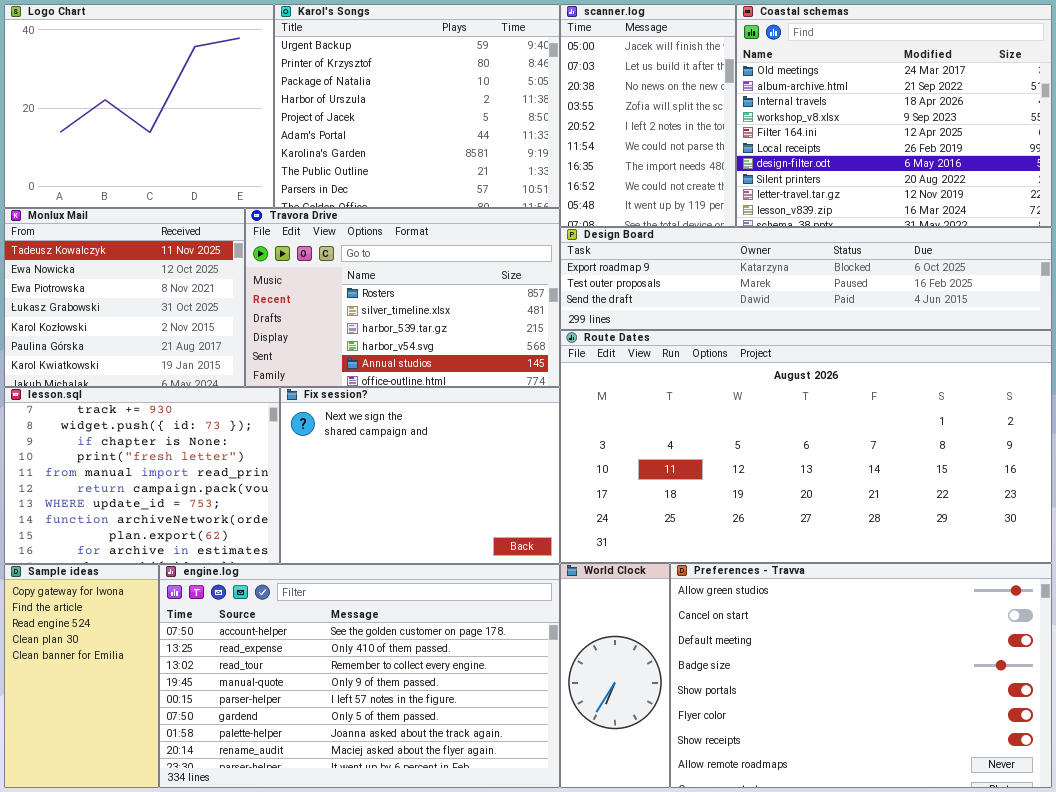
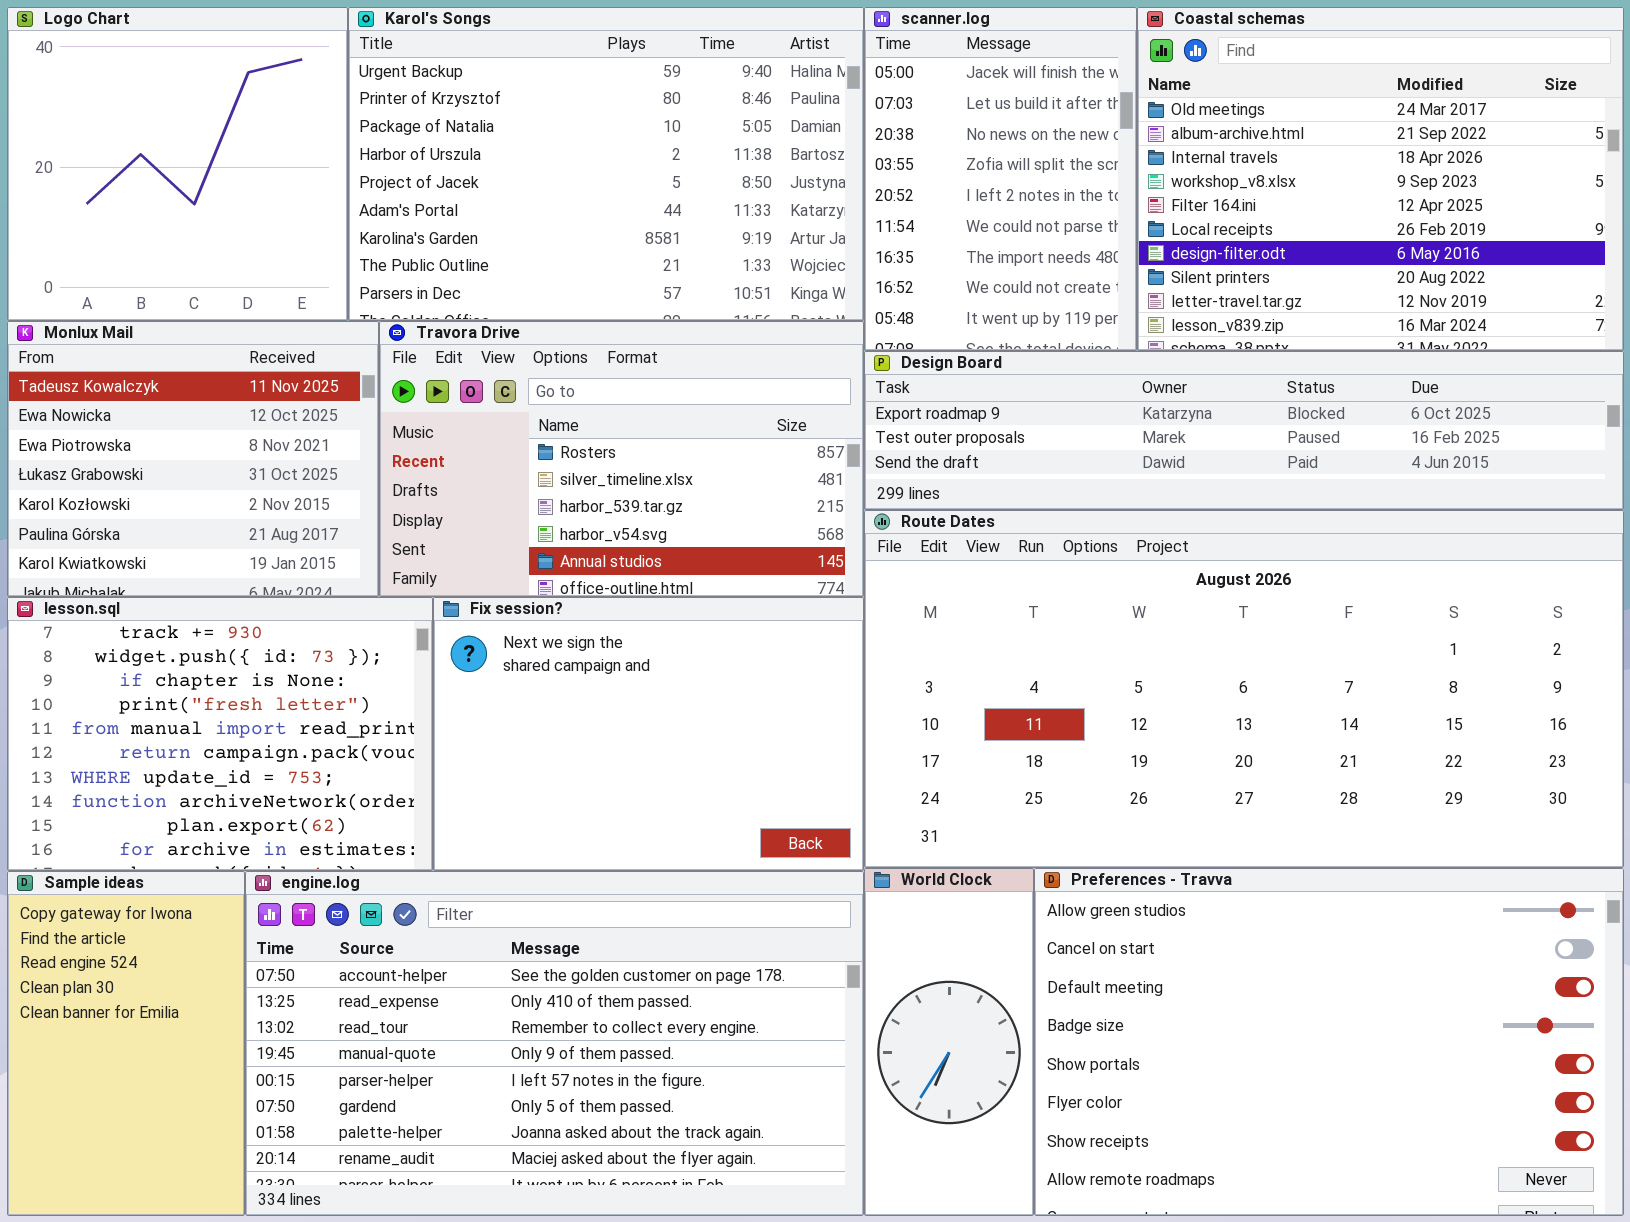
Logo Chart: [4,4,274,208] -> [7,7,348,321], resized
Karol's Songs: [274,4,560,208] -> [348,7,864,321], resized

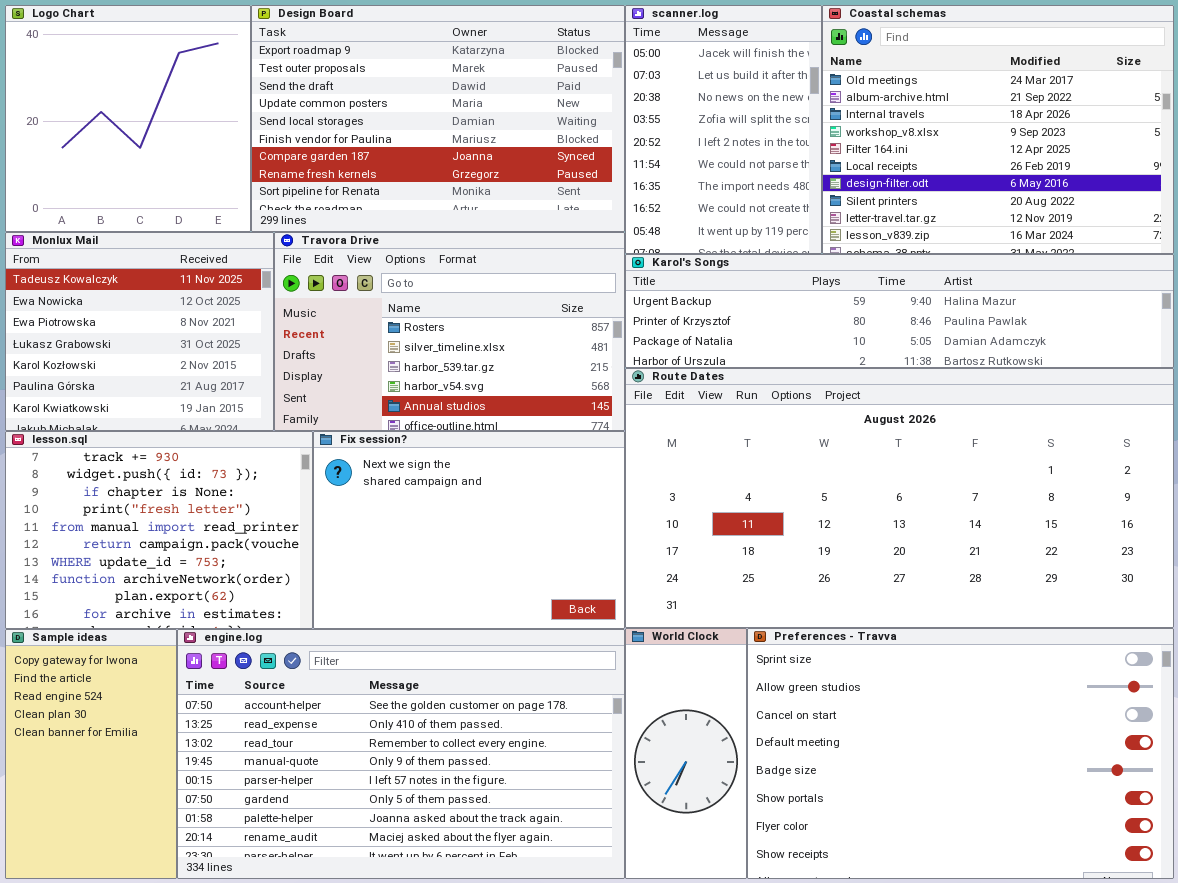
Karol's Songs: [348,7,864,321] -> [625,254,1174,368], moved, resized
Design Board: [864,351,1624,510] -> [251,5,625,232], moved, resized
Preferences - Travva: [1034,868,1624,1216] -> [747,628,1174,879], scrolled up 1 row

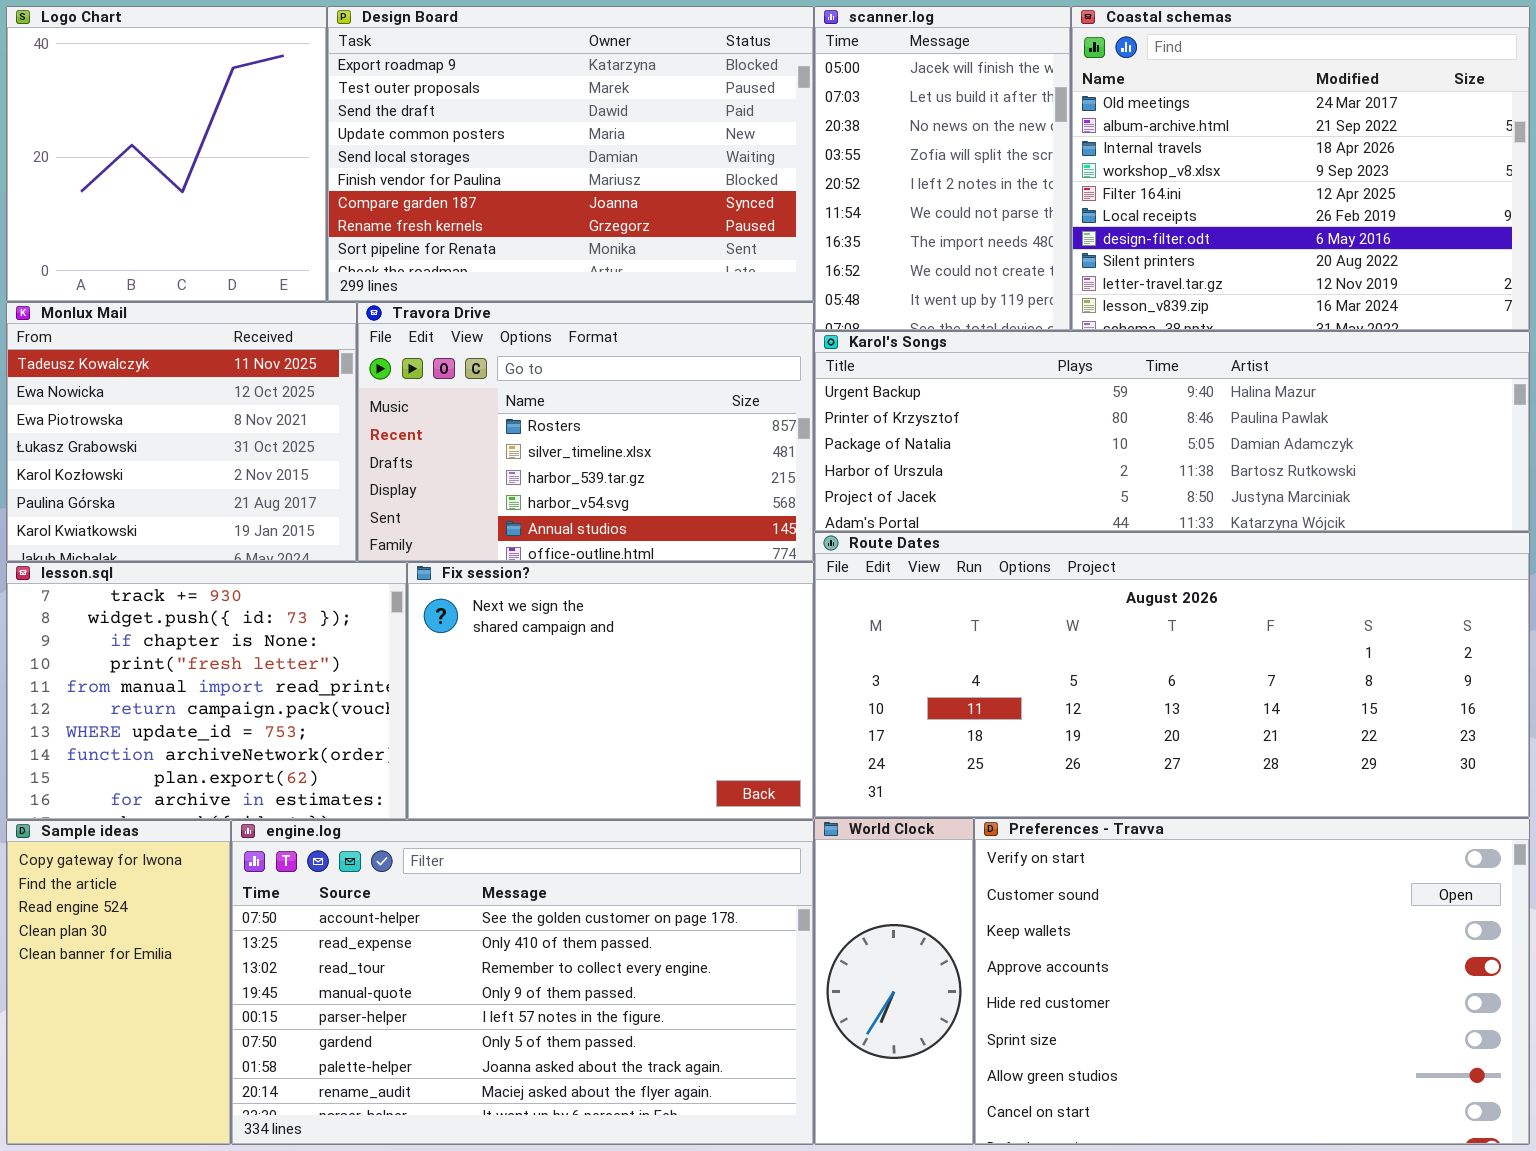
Karol's Songs: [625,254,1174,368] -> [814,331,1530,532], resized
Route Dates: [625,368,1174,628] -> [814,532,1530,818], resized
Preferences - Travva: [747,628,1174,879] -> [974,818,1530,1145], scrolled up 5 rows

